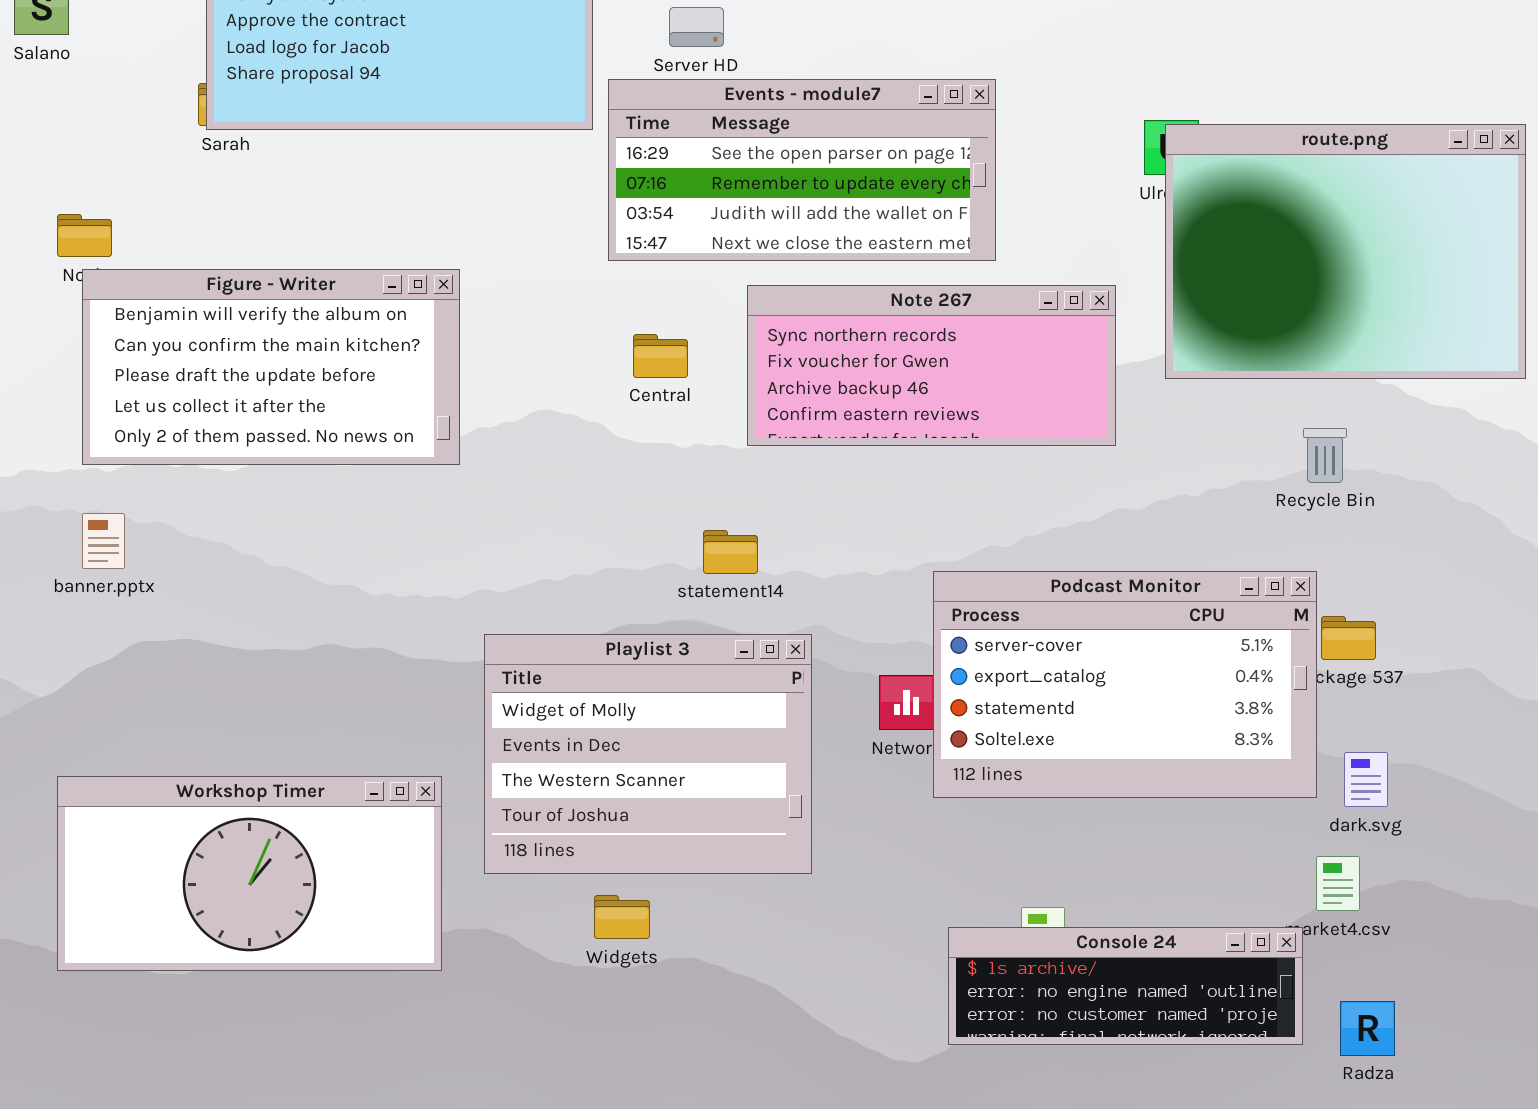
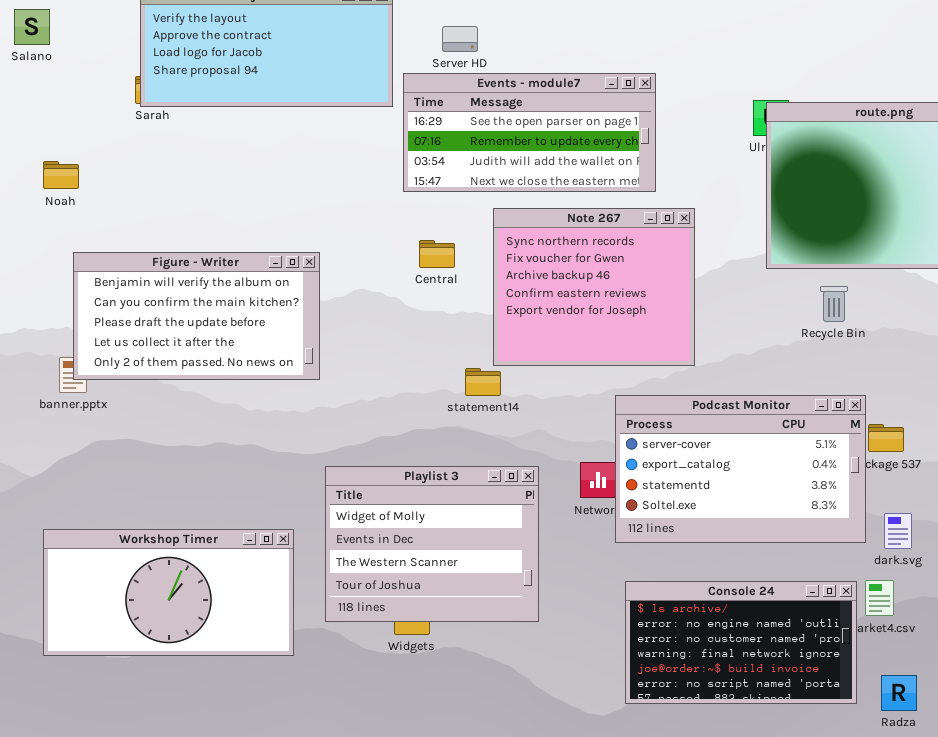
Figure - Writer: [82,269,460,465] -> [73,252,320,380], moved
Note 267: [747,285,1116,446] -> [493,208,695,366], resized
Recycle Bin: [1303,428,1347,483] -> [820,286,848,322], moved
Playlist 3: [484,634,812,874] -> [325,466,539,622], moved
Console 24: [948,927,1303,1045] -> [625,581,857,704], resized

